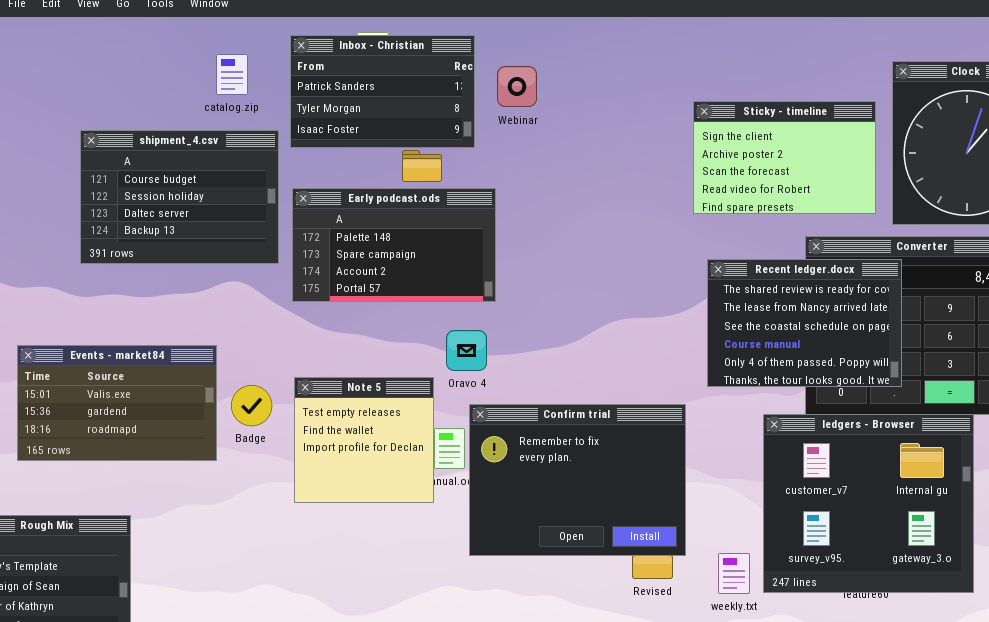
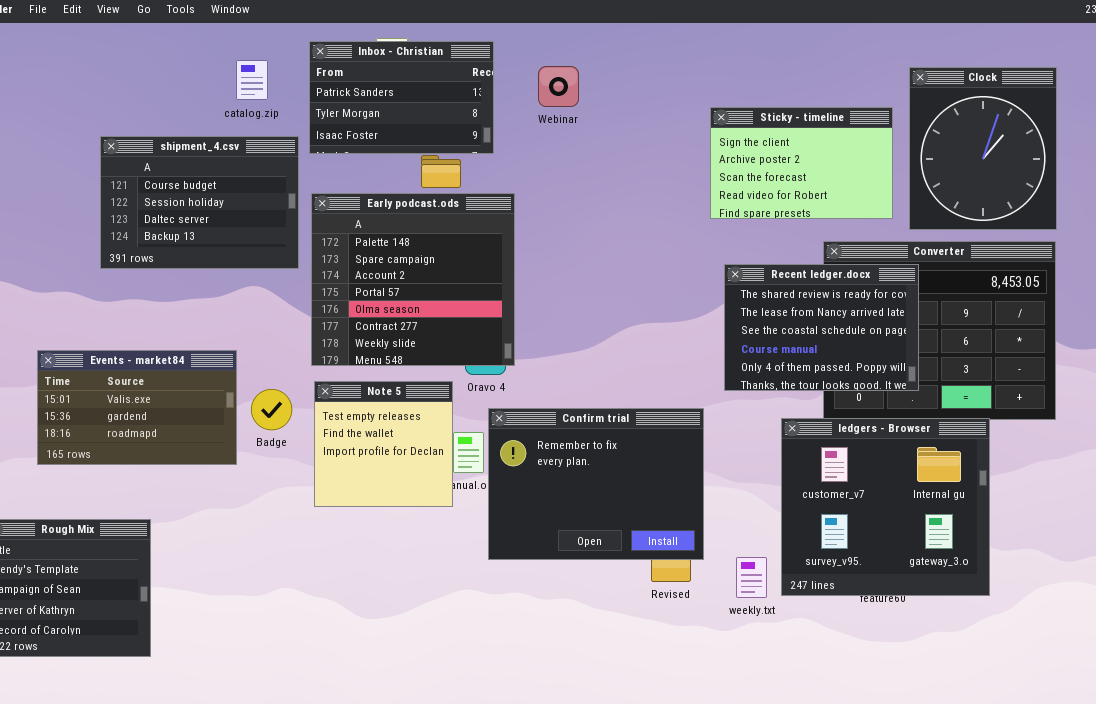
Webinar: [497,66,537,107] -> [538,66,579,107], moved
Early podcast.ods: [292,188,496,302] -> [311,193,515,366], resized

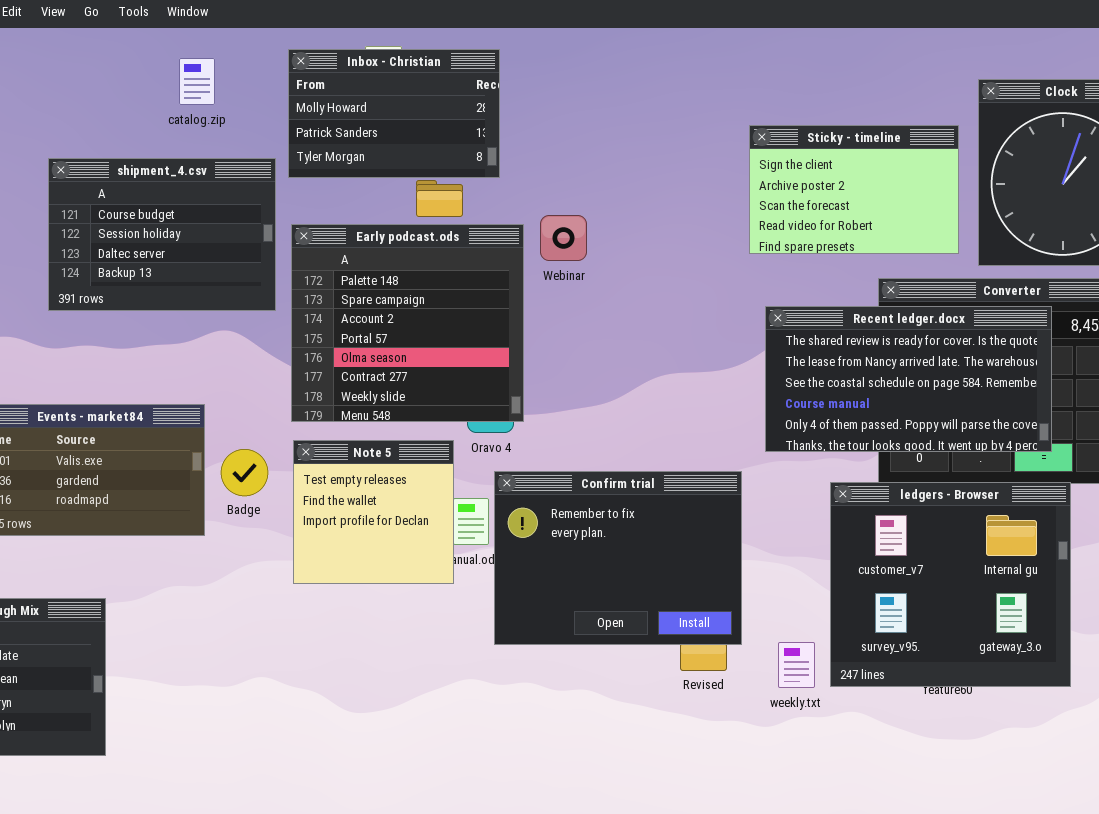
Inbox - Christian: [309,41,494,154] -> [288,49,500,178], scrolled up 1 row
catalog.zip: [236,60,268,100] -> [179,58,215,105], moved
Webinar: [538,66,579,107] -> [540,215,587,261], moved
Recent ledger.docx: [724,264,919,391] -> [765,306,1052,452], resized

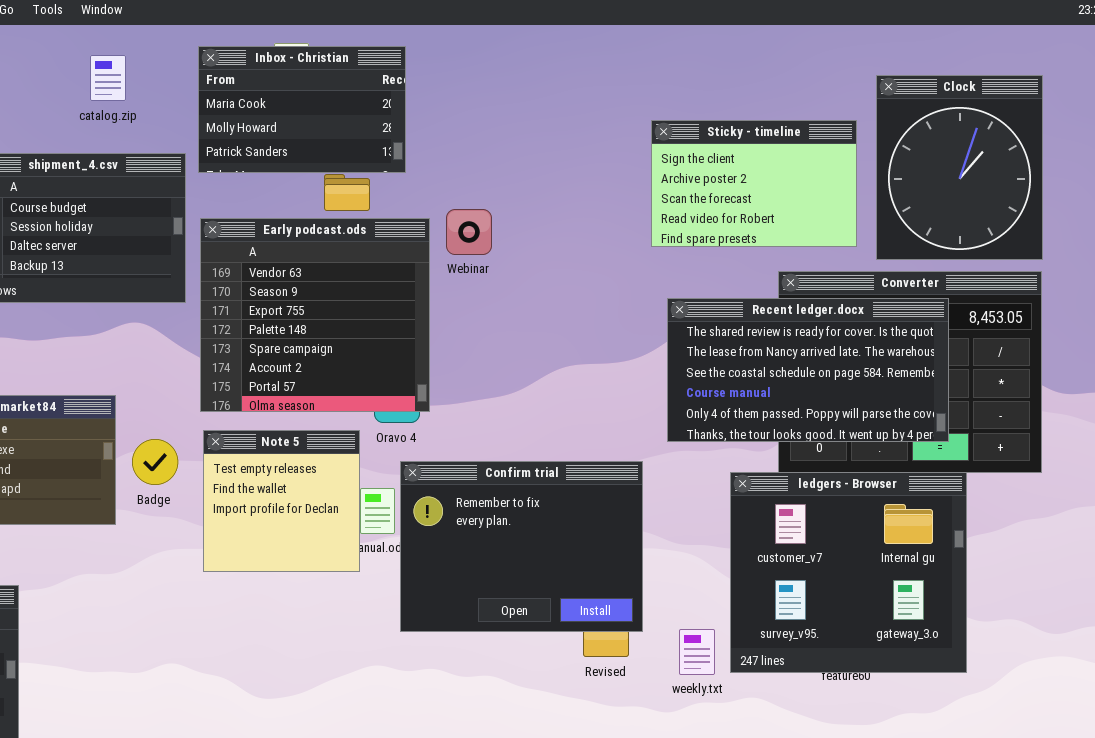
Inbox - Christian: [288,49,500,178] -> [198,46,406,173], scrolled up 1 row
Early podcast.ods: [291,224,524,422] -> [200,218,430,412], scrolled up 3 rows

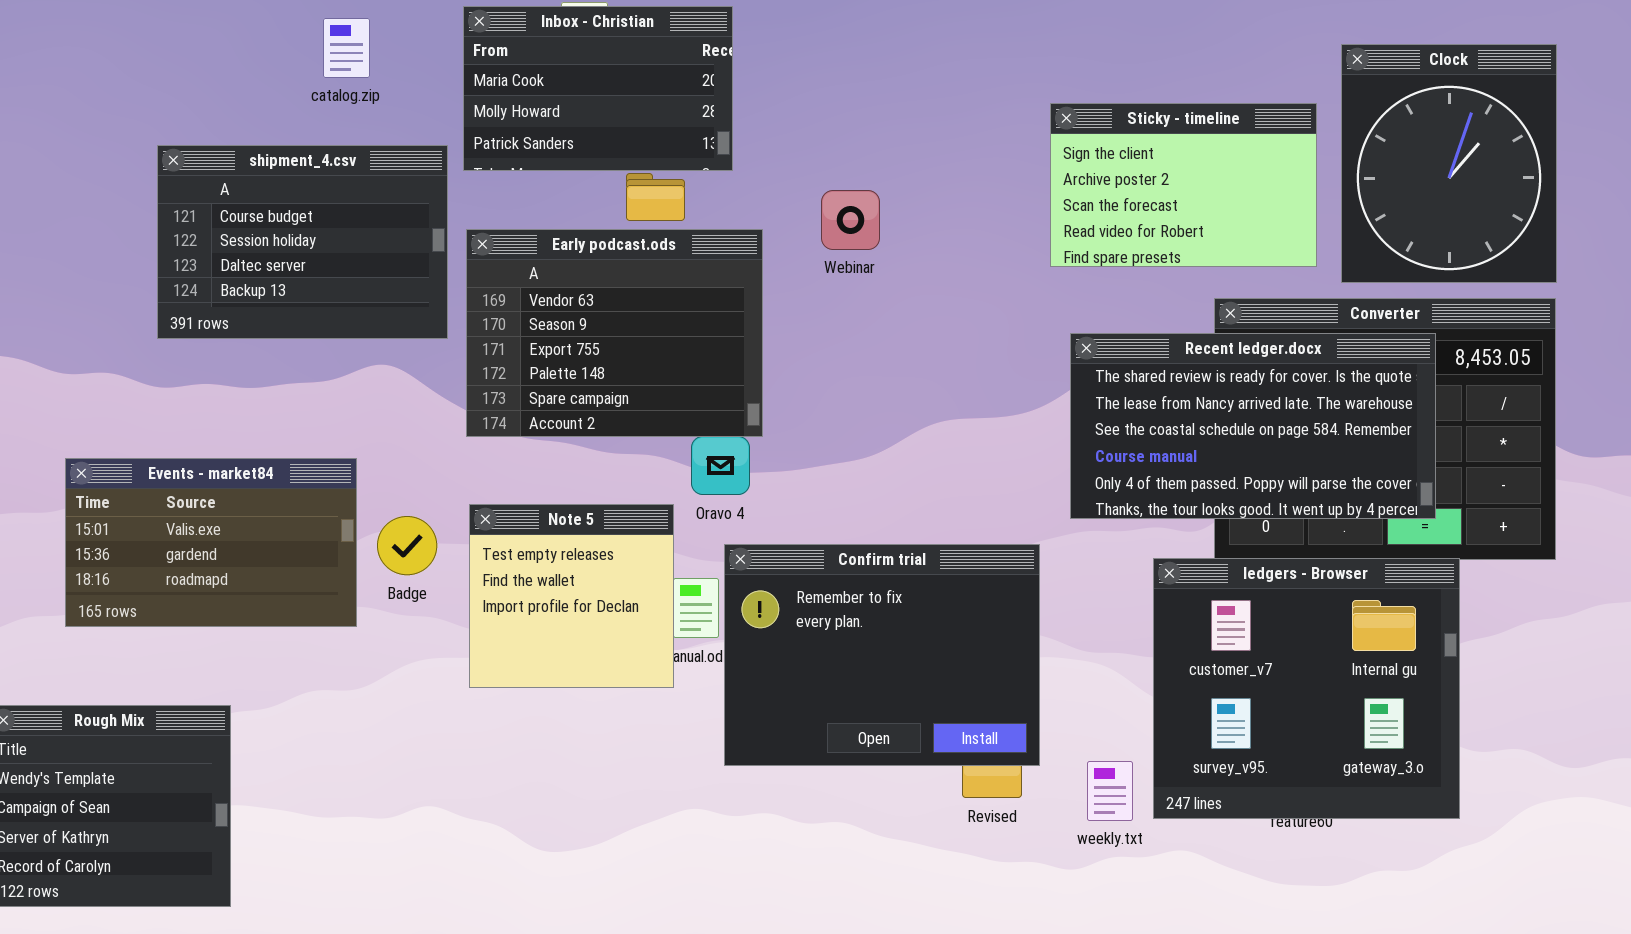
Webinar: [446,209,492,255] -> [821,190,880,250], moved
Early podcast.ods: [200,218,430,412] -> [466,229,763,437], resized

